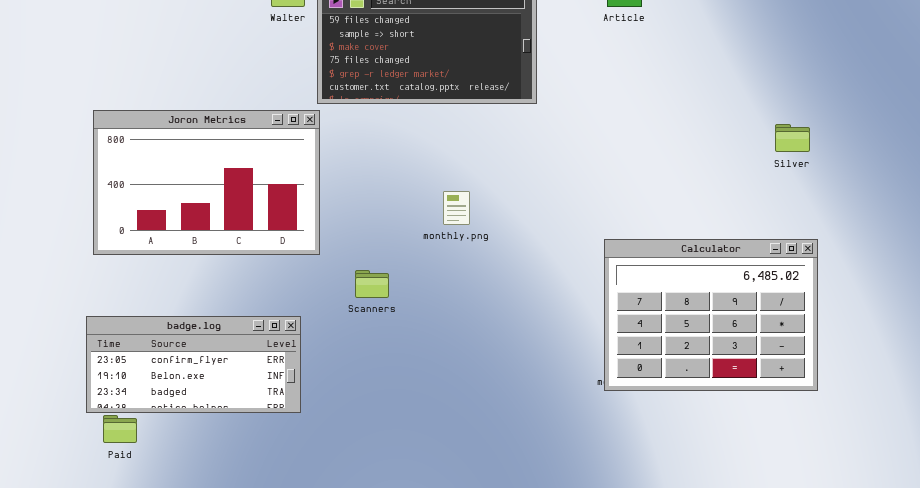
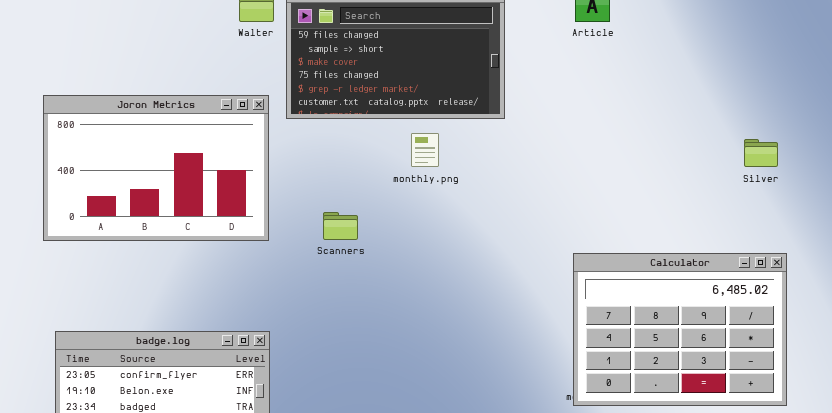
Joron Metrics: [93,110,320,255] -> [43,95,269,241], moved
monthly.png: [443,191,470,225] -> [411,133,439,167], moved
Scanners: [355,270,389,298] -> [323,212,358,240], moved

